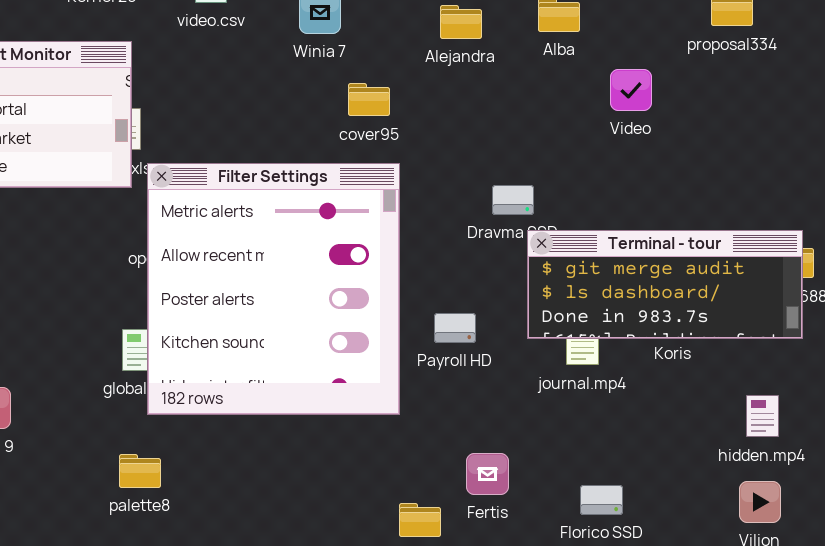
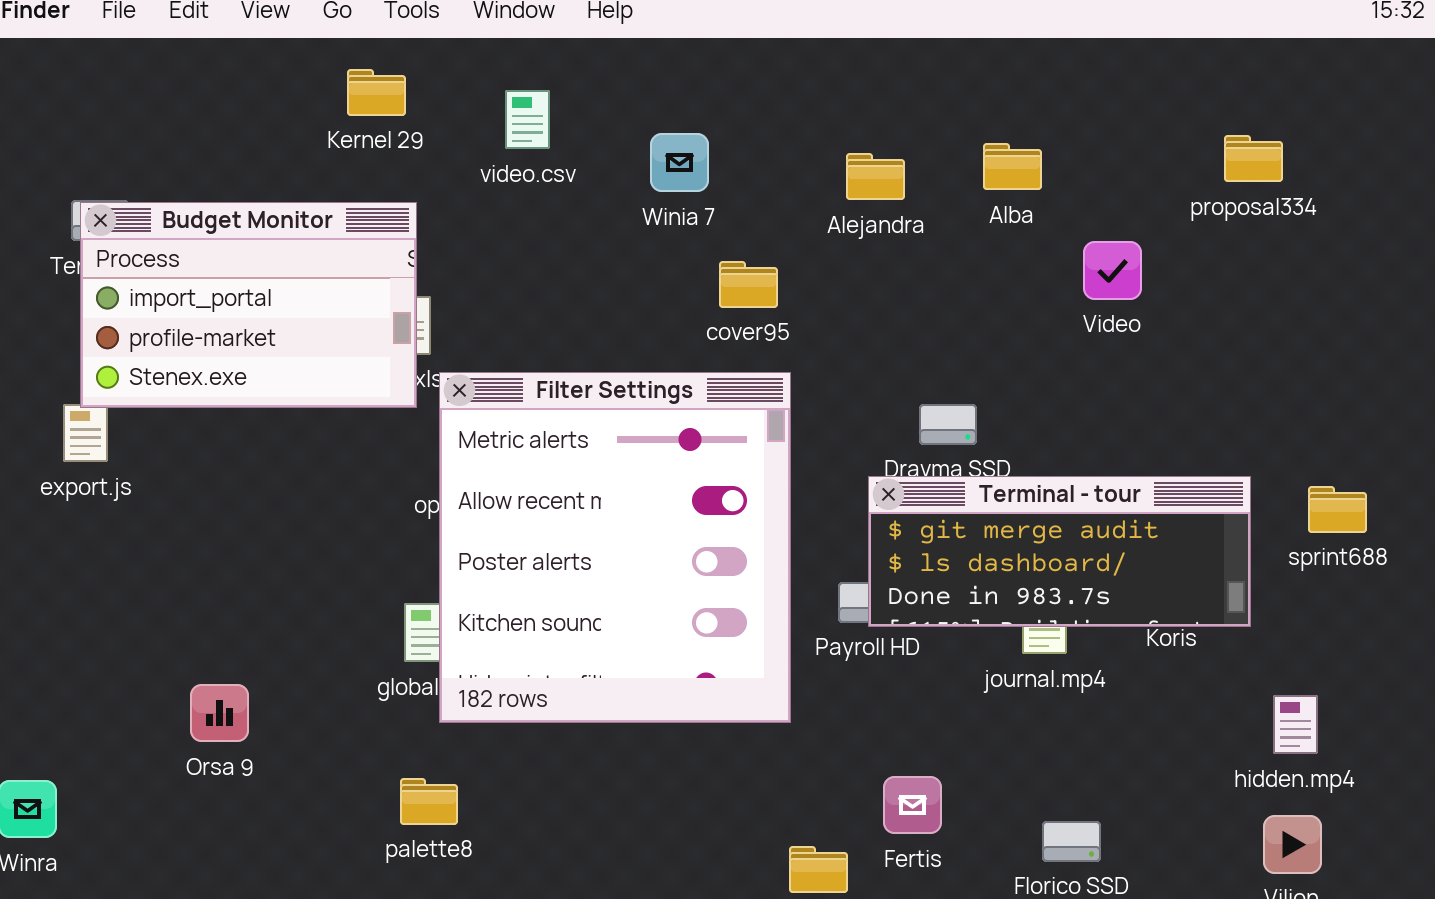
Terminal - tour: [527,230,803,339] -> [868,476,1251,627], moved

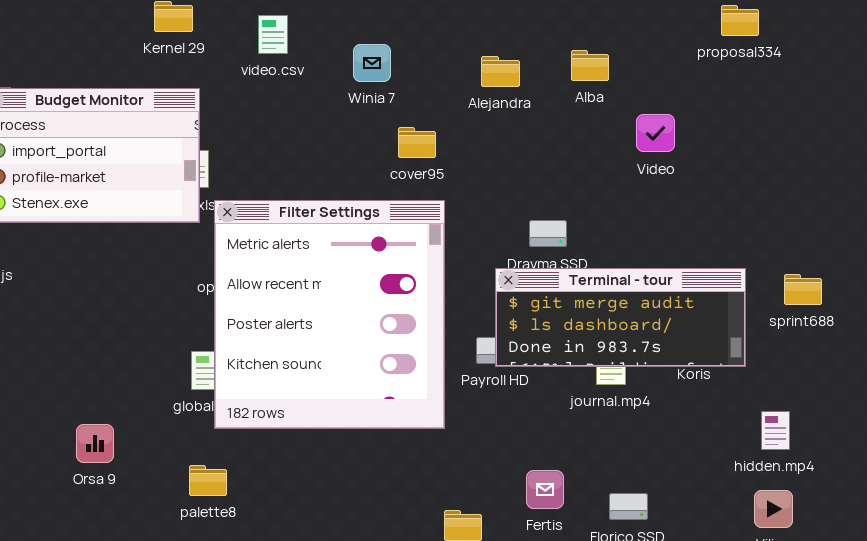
proposal334: [1224,135,1283,182] -> [721,5,759,36], moved
Orsa 9: [190,684,249,742] -> [76,424,114,463], moved
Fertis: [883,776,942,834] -> [526,470,564,509], moved

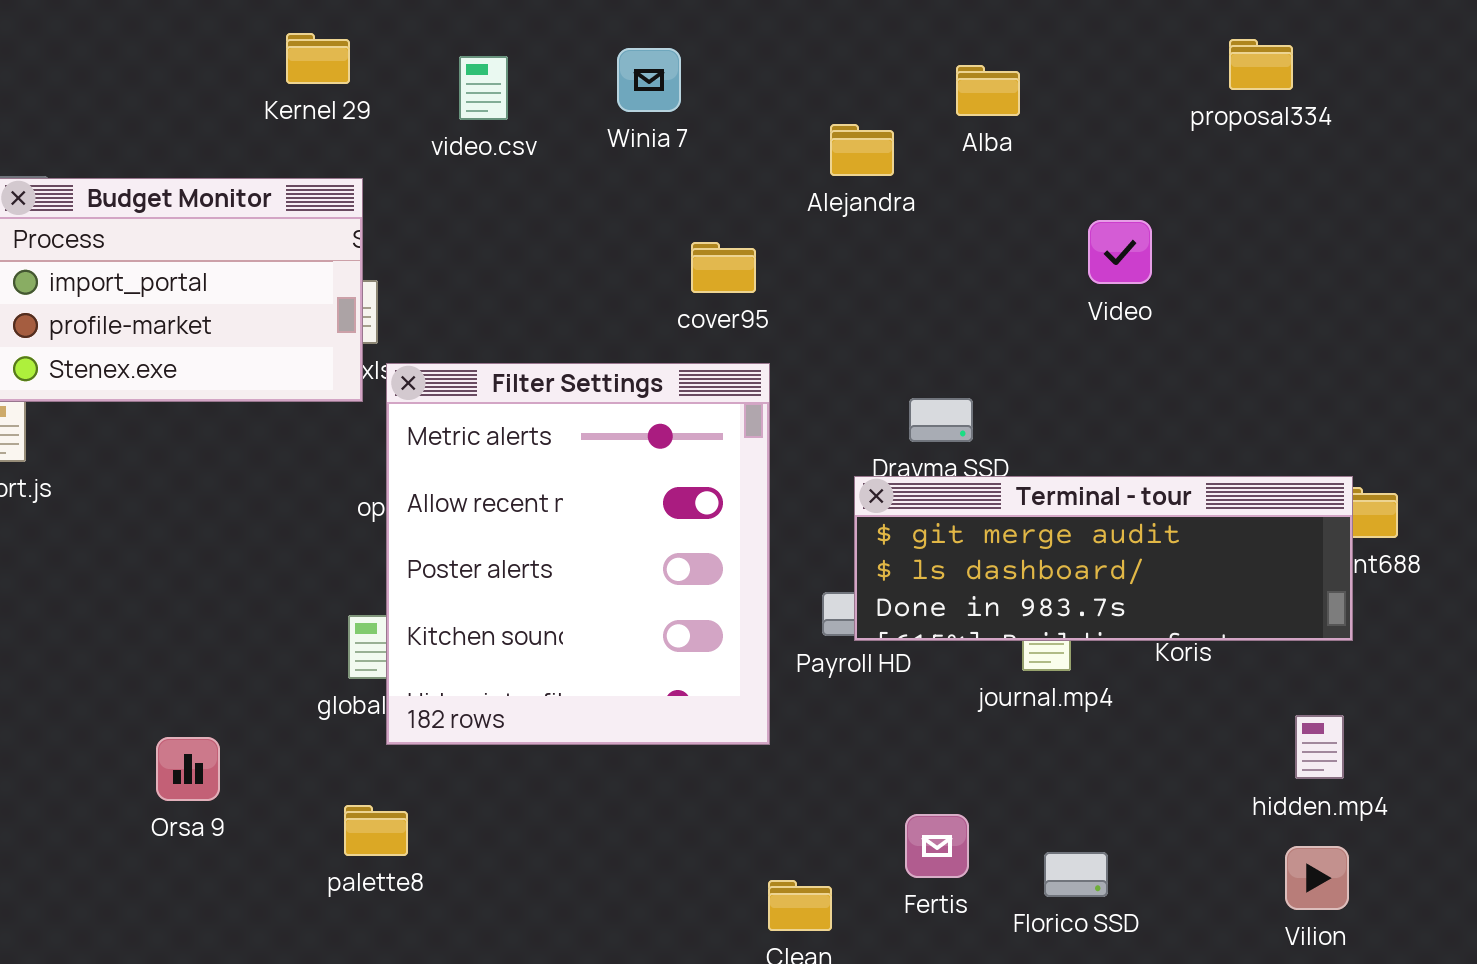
Winia 7: [353,44,391,82] -> [617,48,681,112], moved
Alba: [571,50,609,81] -> [956,65,1020,116], moved
Terminal - tour: [495,268,746,367] -> [854,476,1353,641], resized

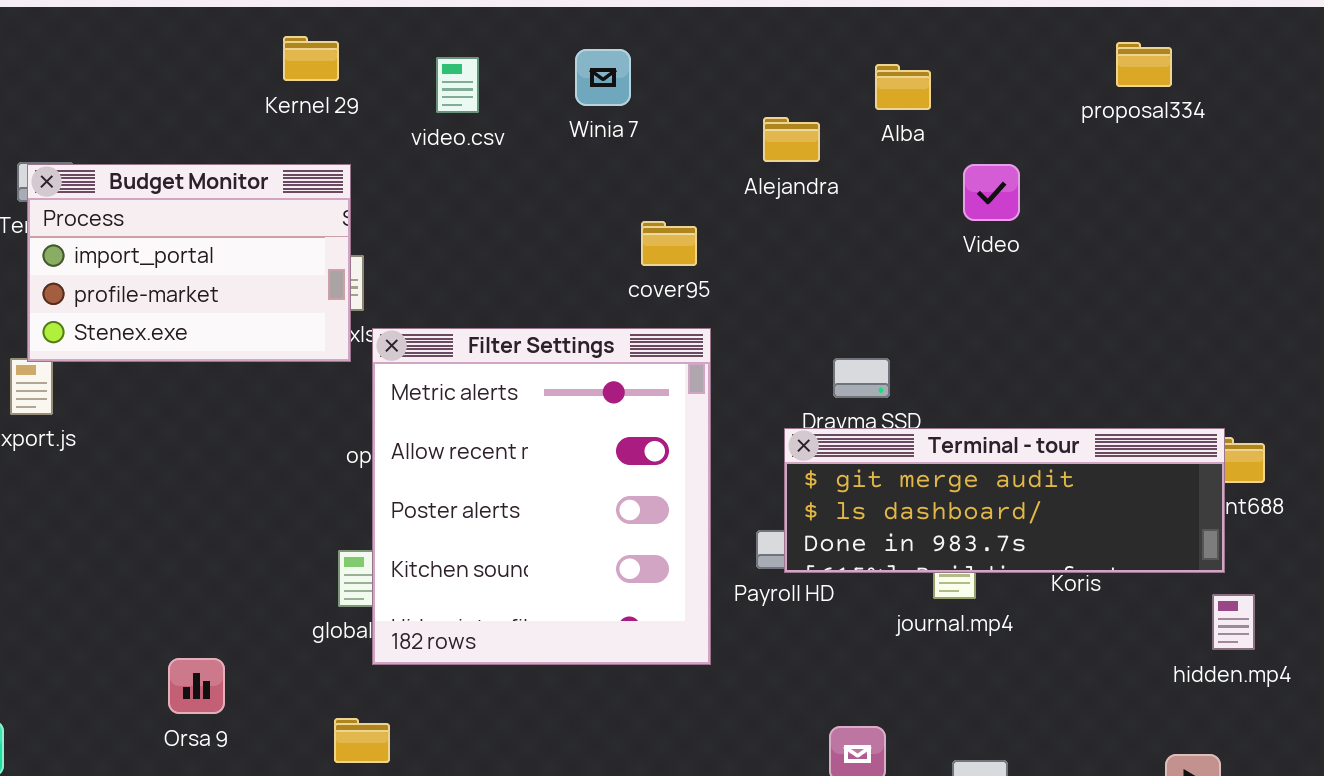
Video: [1088,220,1152,284] -> [963,164,1020,221], moved
hidden.mp4: [1295,715,1344,779] -> [1212,594,1255,650], moved

